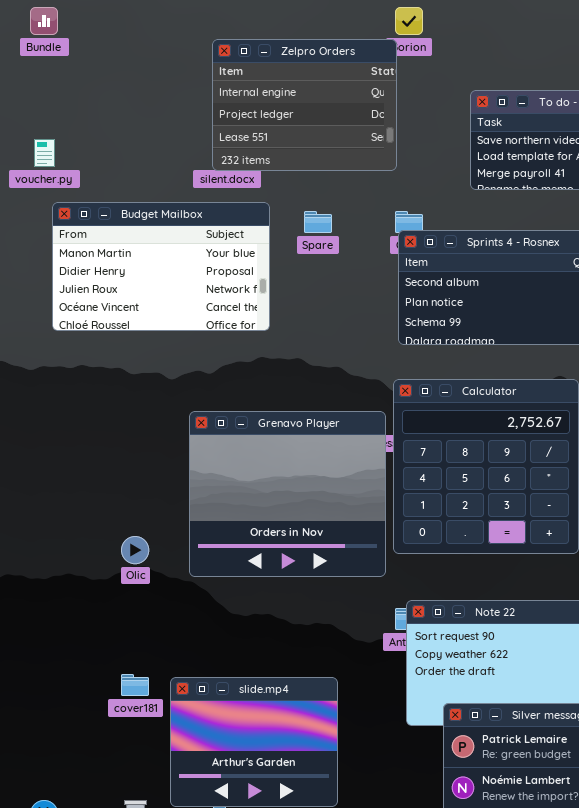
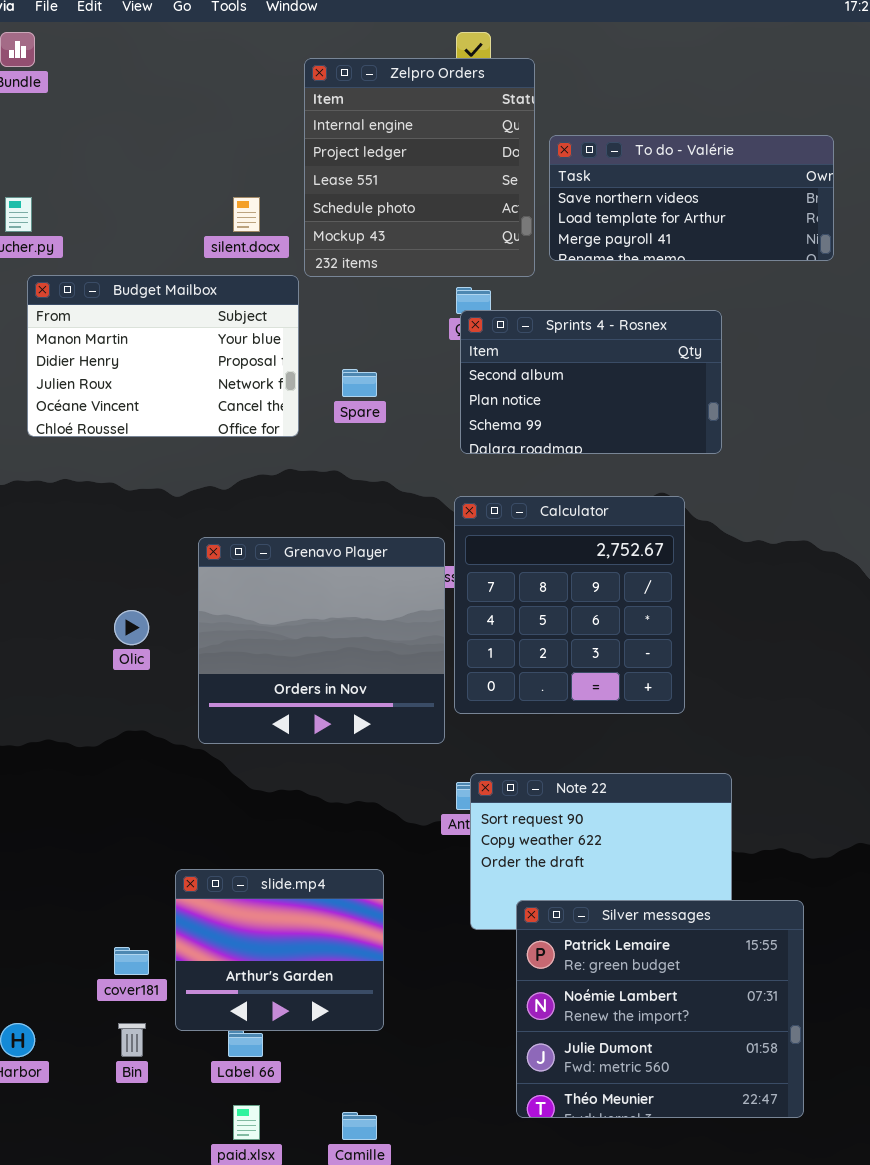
Zelpro Orders: [212,39,397,171] -> [304,58,535,277], moved, resized
Spare: [304,211,332,233] -> [342,369,377,397], moved
Olic: [121,536,149,564] -> [114,610,149,645], moved
cover181: [121,674,149,696] -> [114,947,149,975], moved

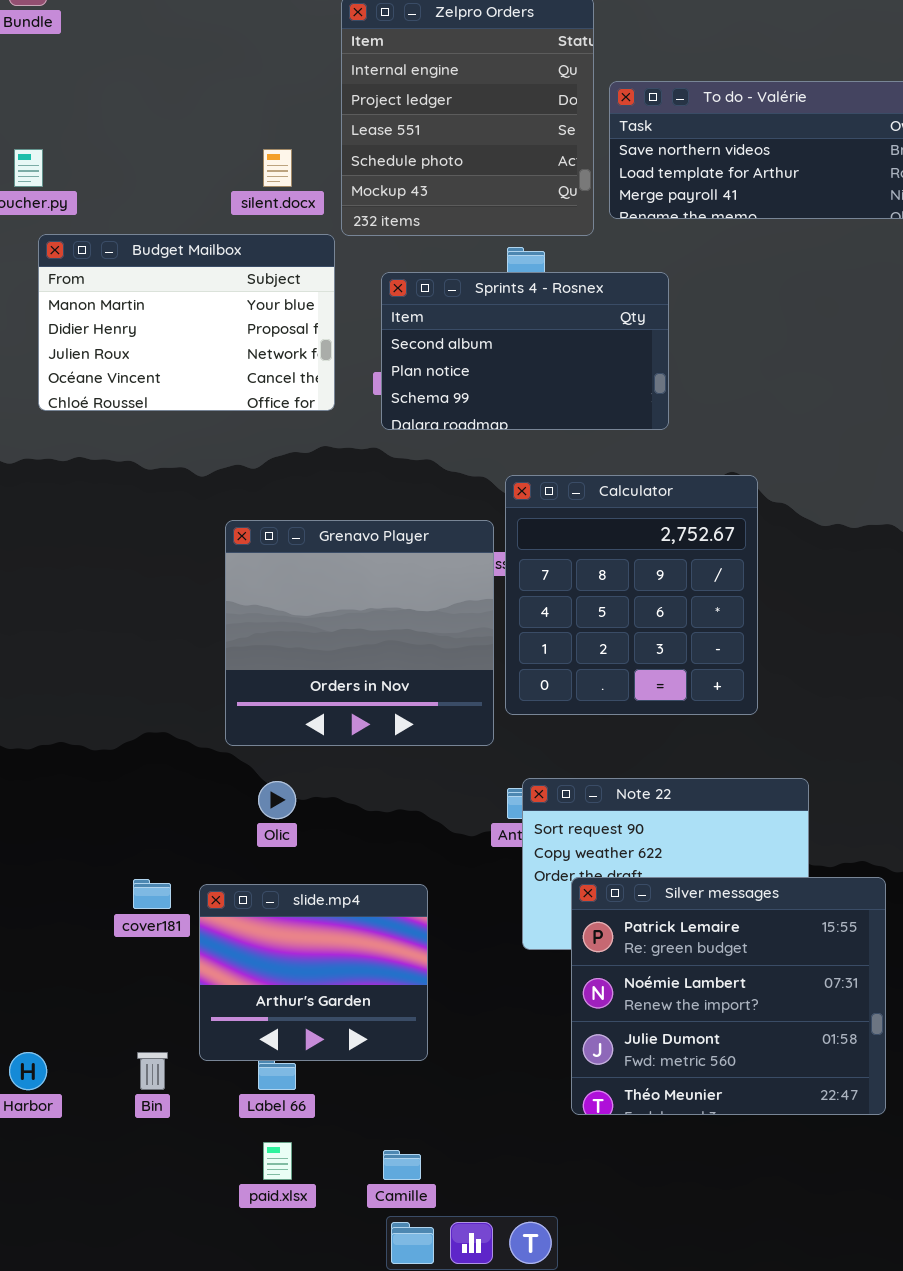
Sprints 4 - Rosnex: [460,310,722,454] -> [381,272,669,430], moved
Olic: [114,610,149,645] -> [258,781,296,819], moved
Silver messages: [516,900,804,1118] -> [571,877,886,1115], moved
cover181: [114,947,149,975] -> [133,879,171,909], moved

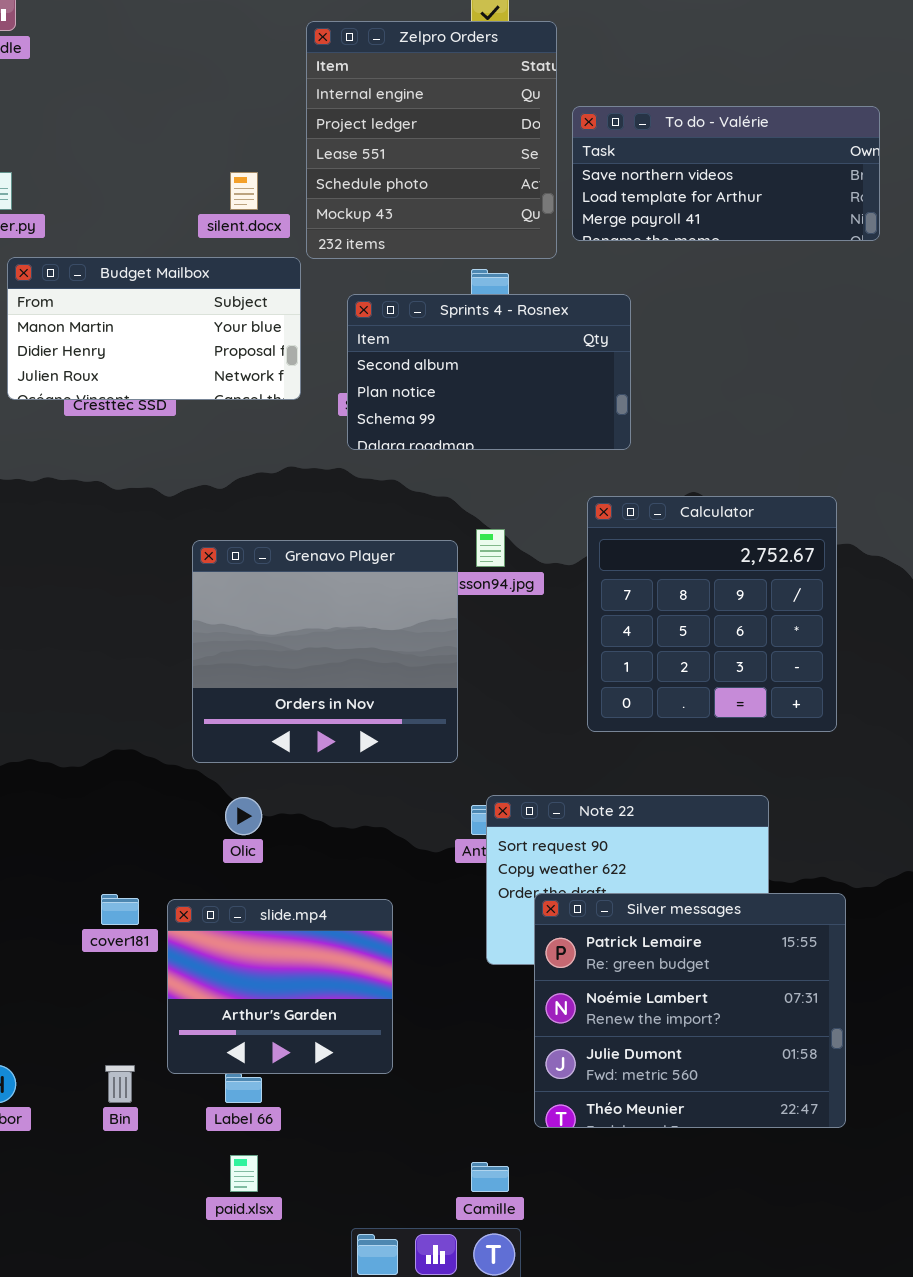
Budget Mailbox: [38,234,335,411] -> [7,257,301,400], resized
Calculator: [505,475,758,715] -> [587,496,837,732], moved
Camille: [383,1150,421,1180] -> [471,1162,509,1192], moved

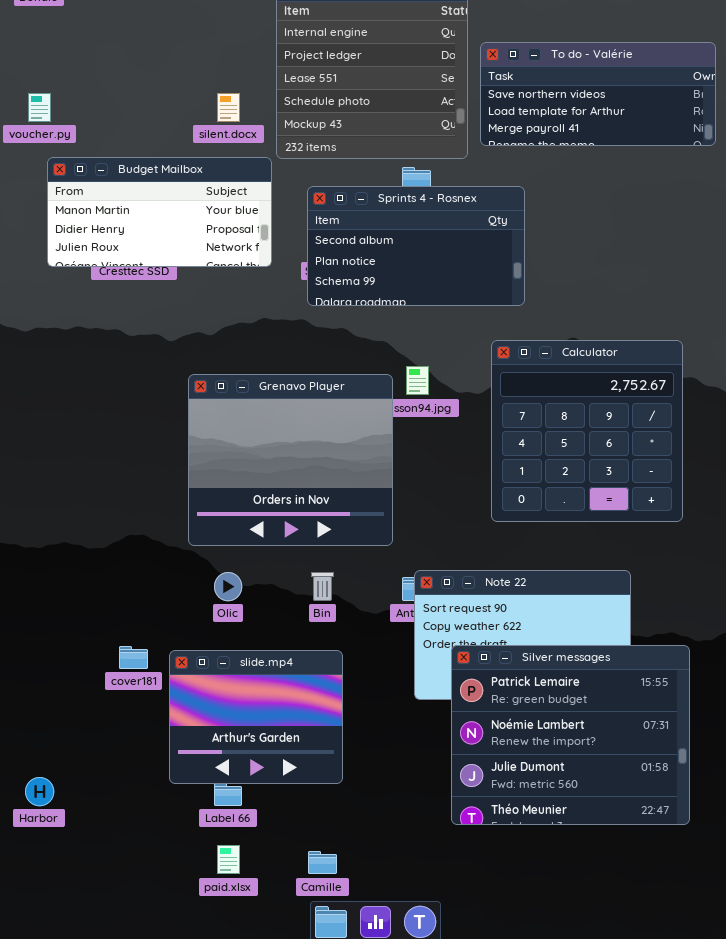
Bin: [105,1065,135,1103] -> [311,572,334,601], moved
Camille: [471,1162,509,1192] -> [308,851,337,874], moved

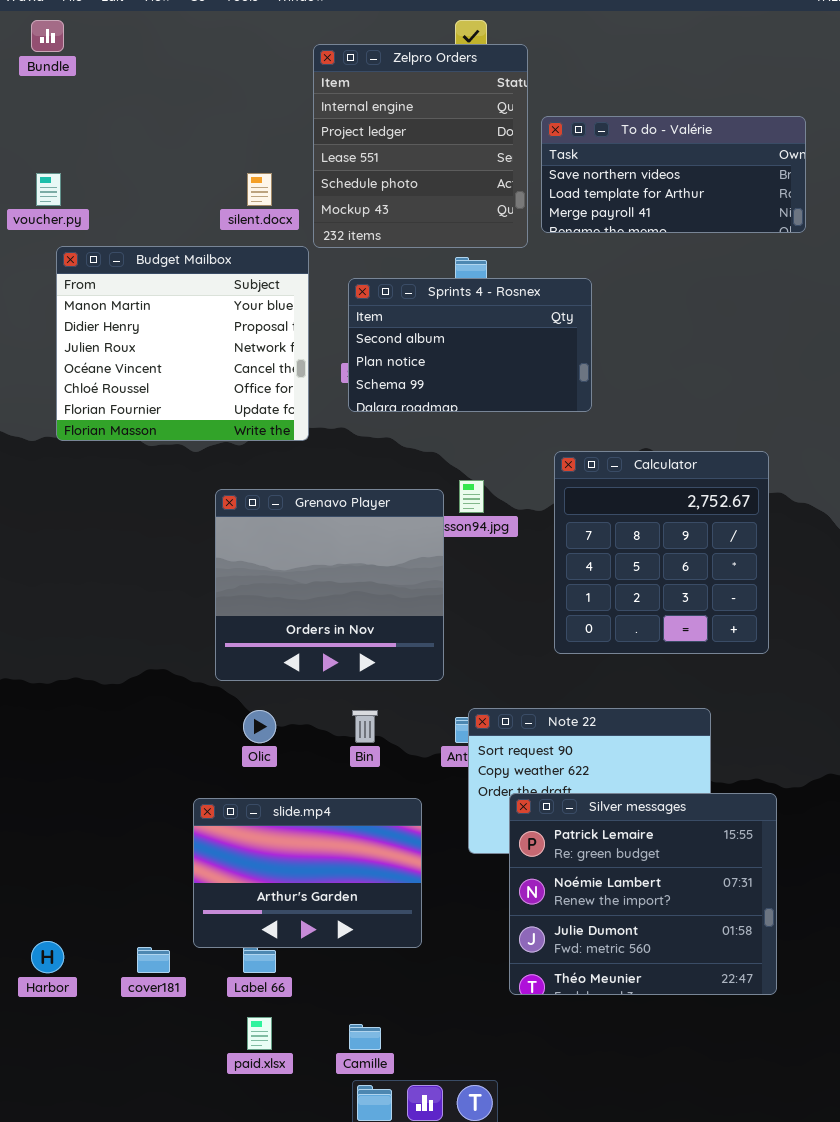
Budget Mailbox: [47,157,272,267] -> [56,246,309,441], resized
cover181: [119,646,148,669] -> [137,947,170,973], moved
slide.mp4: [169,650,343,784] -> [193,798,422,948], resized

